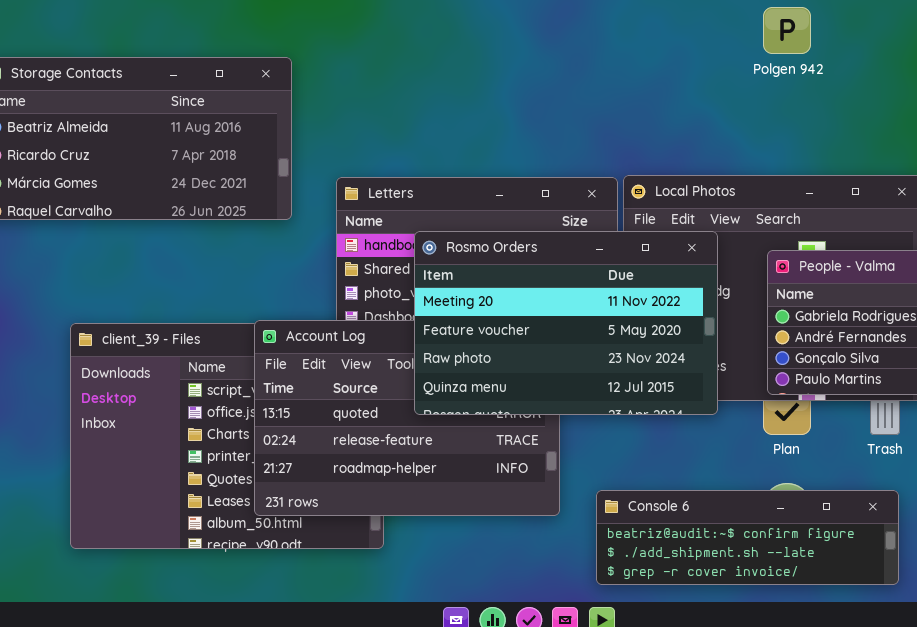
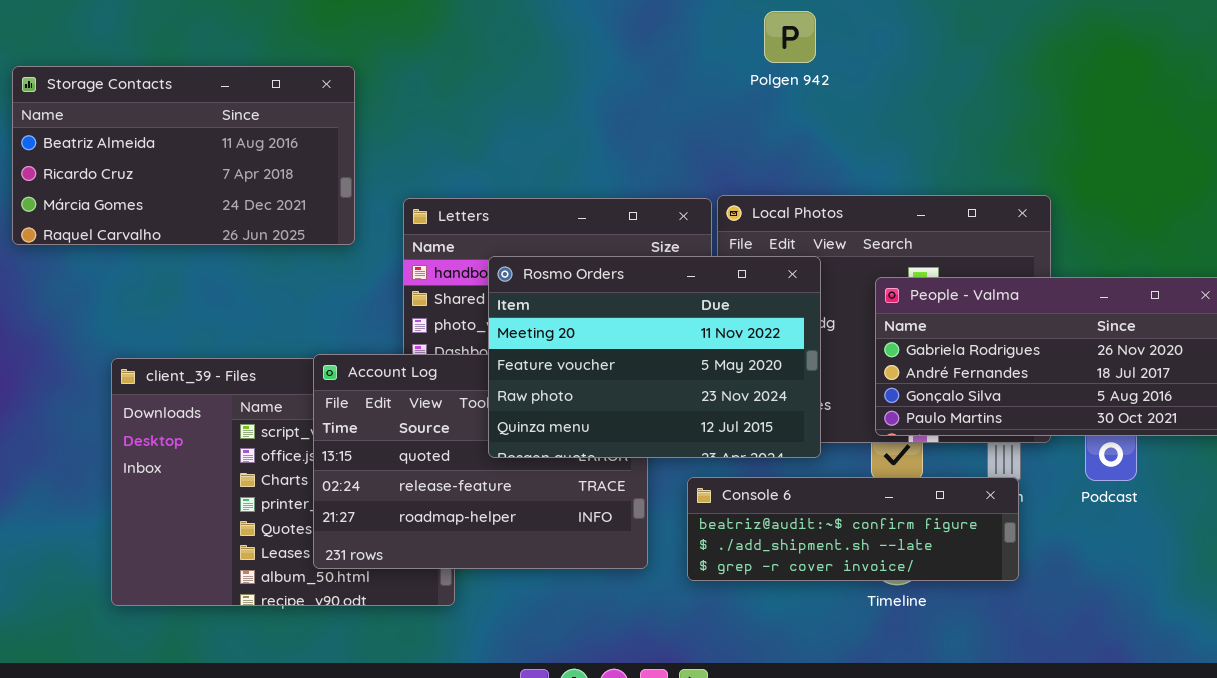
Polgen 942: [763,7,811,54] -> [764,11,816,63], moved
Console 6: [596,490,899,585] -> [687,477,1019,581], moved

